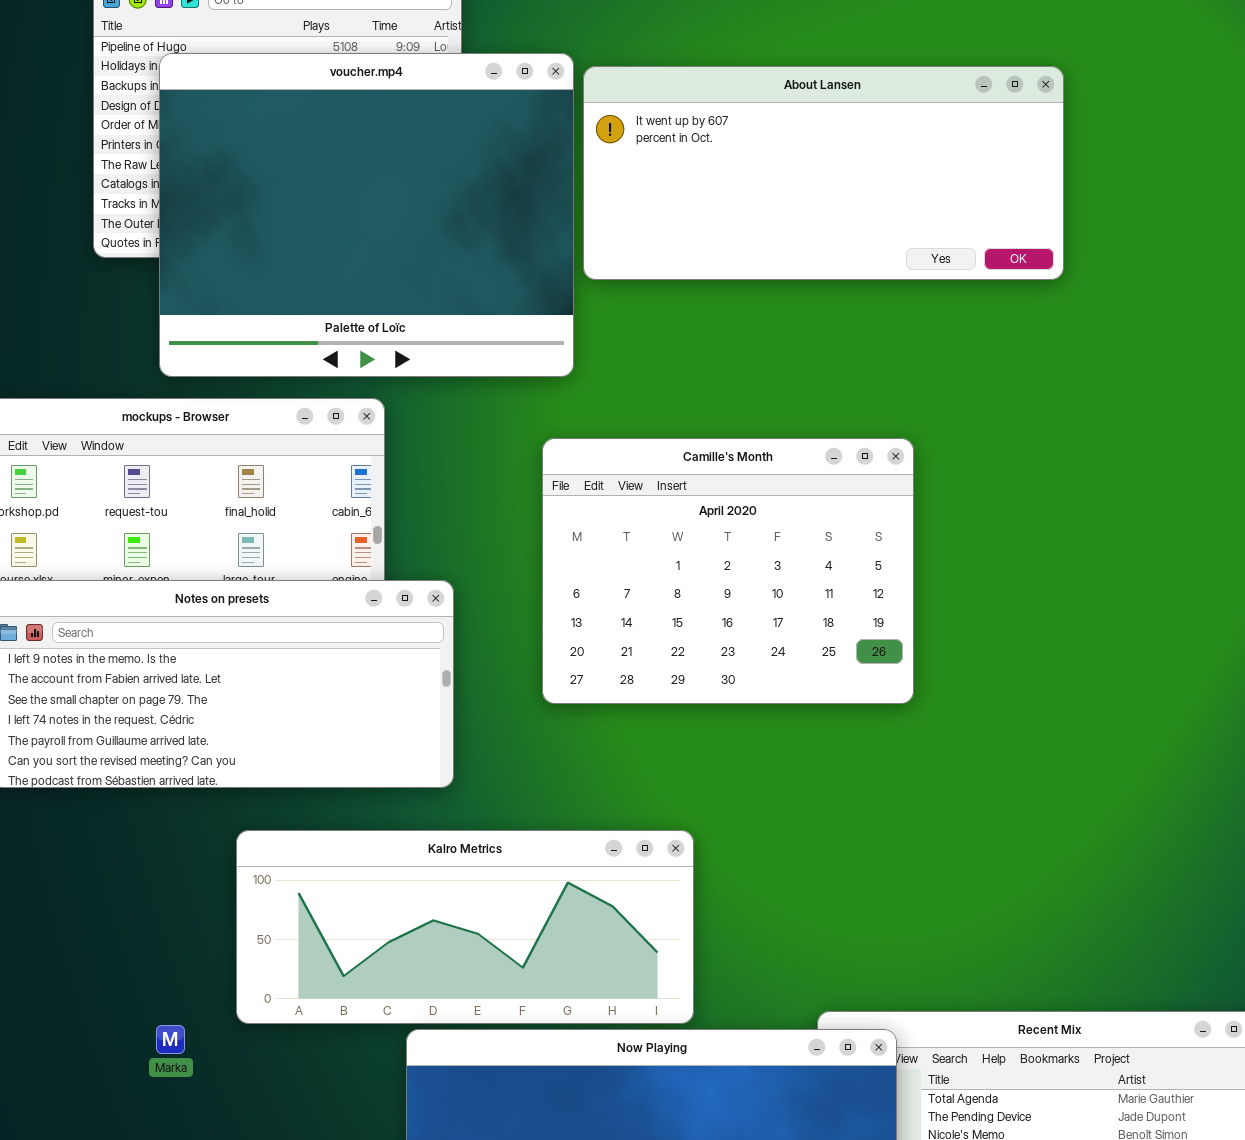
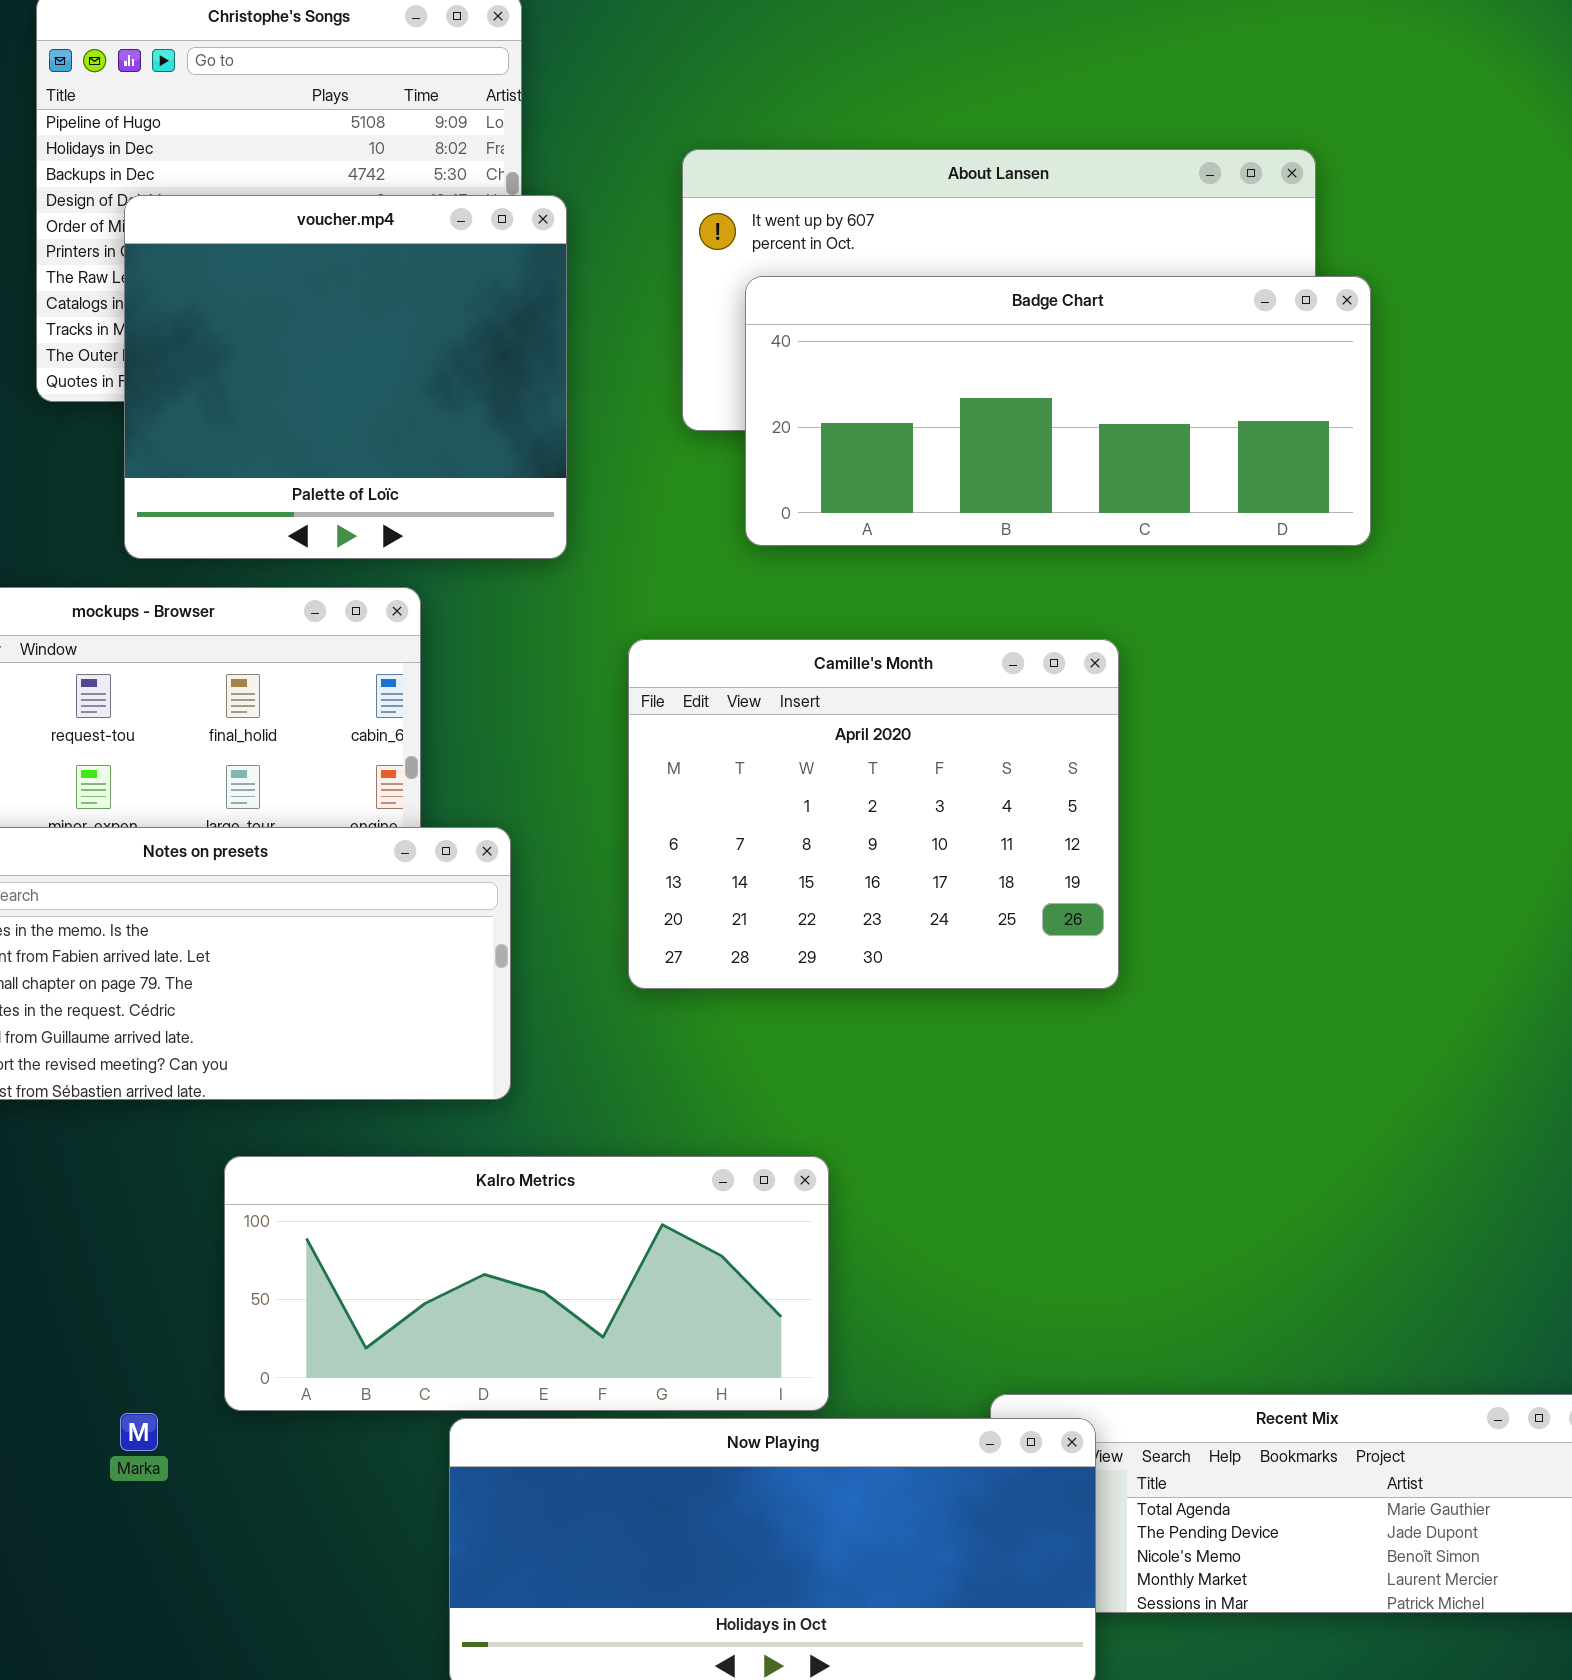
voucher.mp4: [159,53,574,377] -> [124,195,567,559], resized
Badge Chart: none -> [745,276,1371,546], opened

